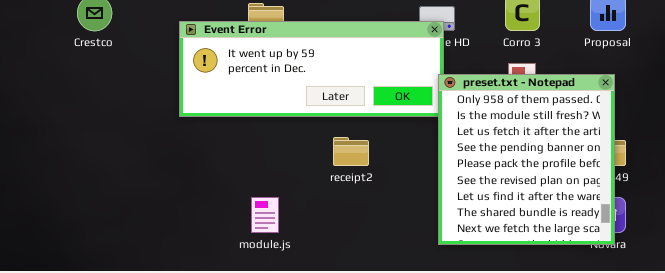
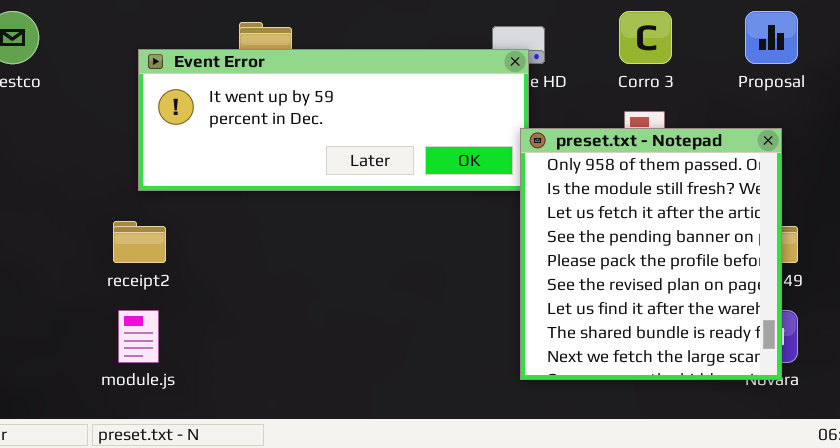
receipt2: [333,137,369,166] -> [113,221,166,263], moved
module.js: [251,197,279,233] -> [118,310,159,363], moved

